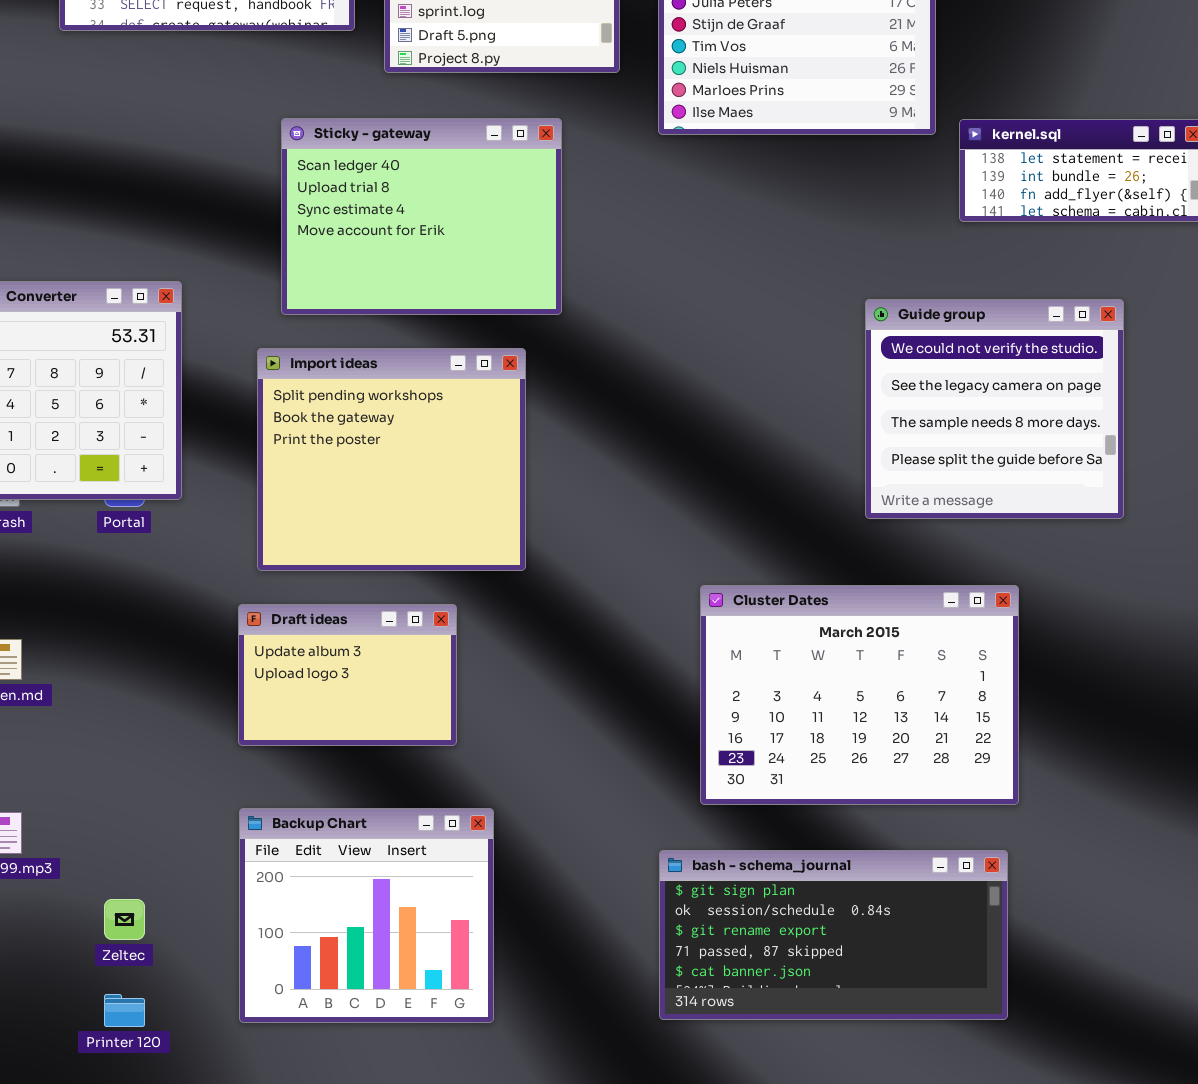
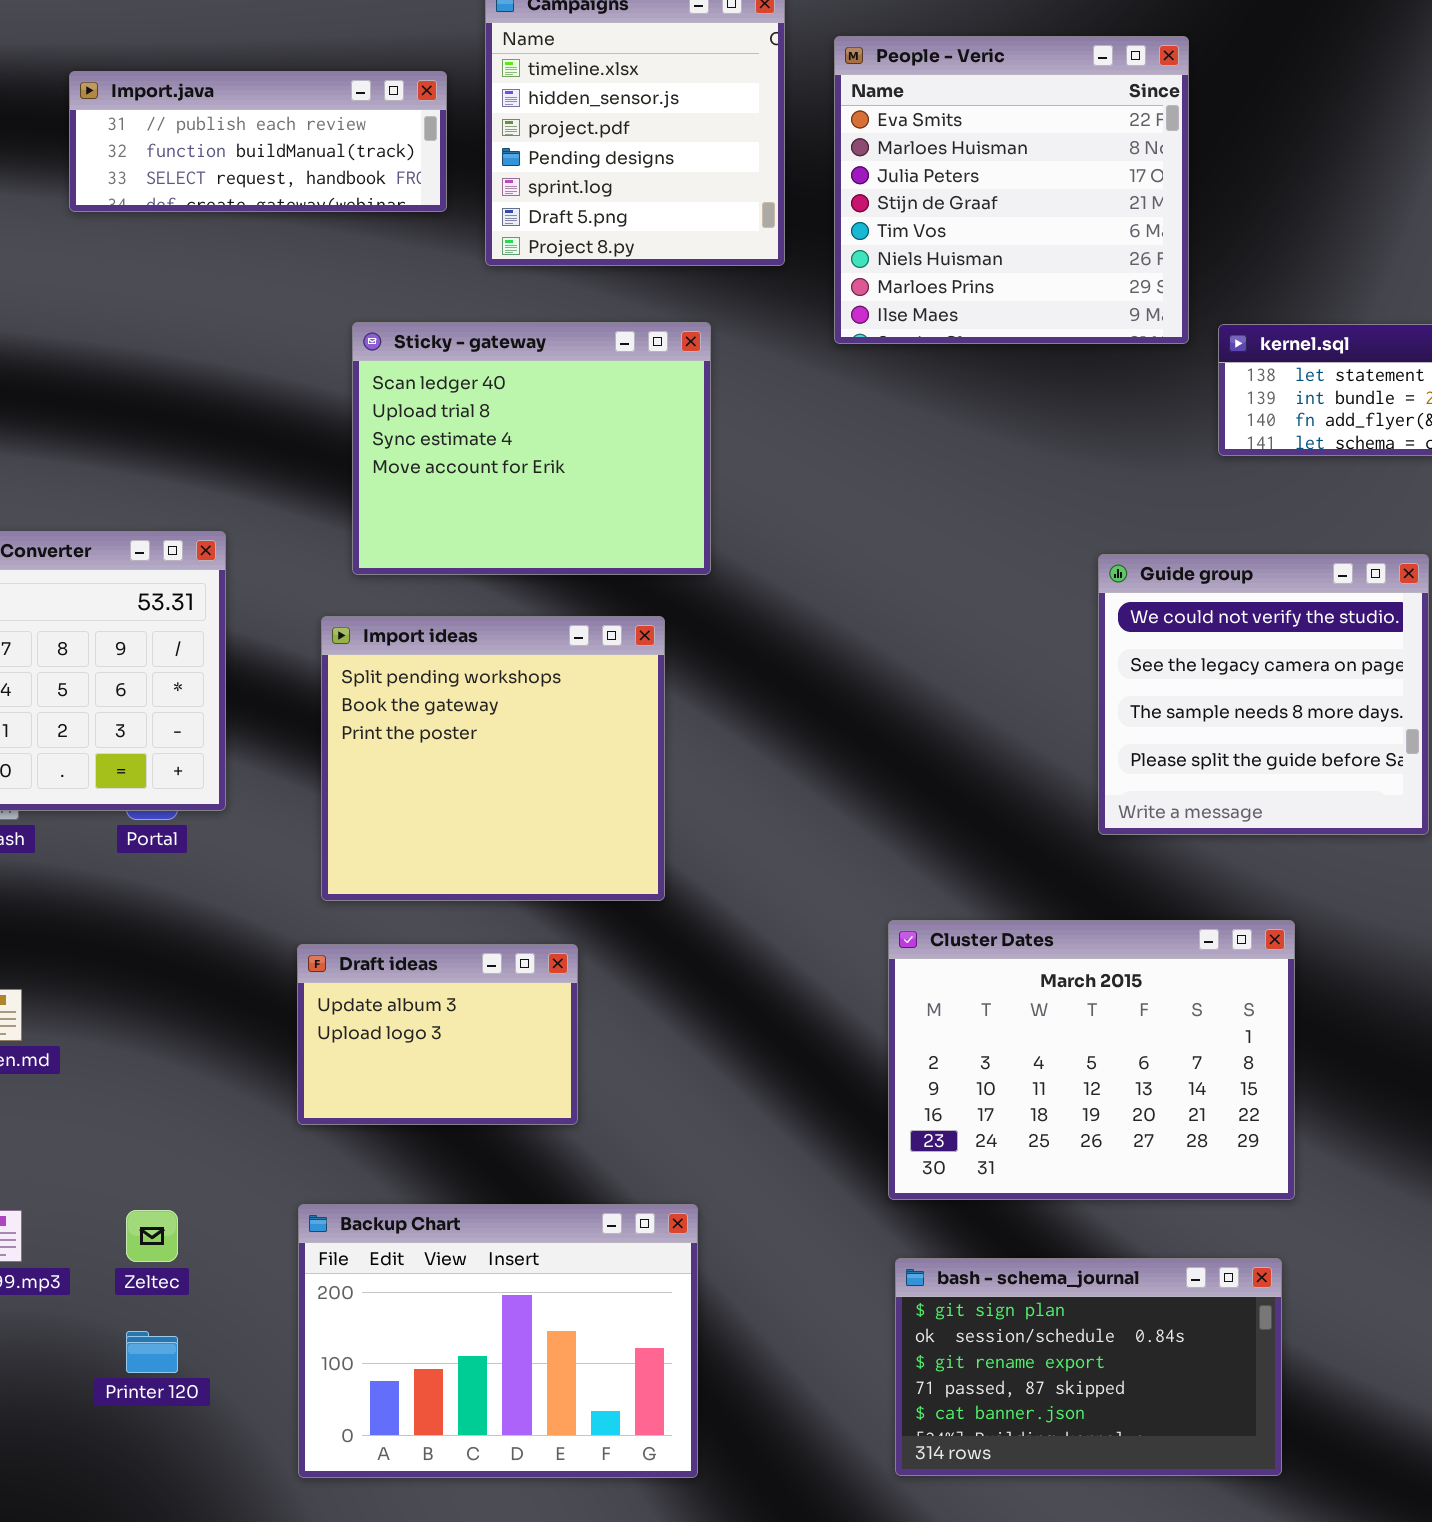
Backup Chart: [239,808,494,1023] -> [298,1204,698,1478], resized
bash - schema_journal: [659,850,1008,1020] -> [895,1258,1282,1476], resized
Zeltec: [104,899,145,940] -> [126,1210,178,1262], moved
Printer 120: [104,994,145,1027] -> [126,1331,178,1373], moved

